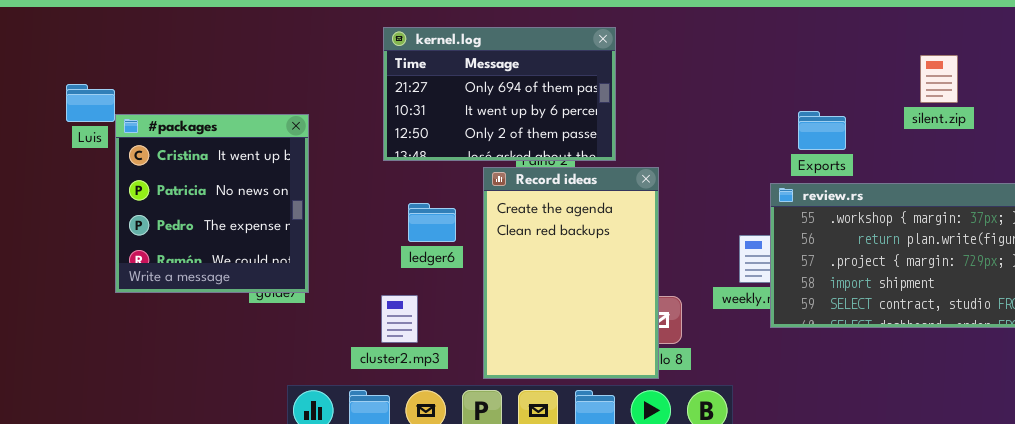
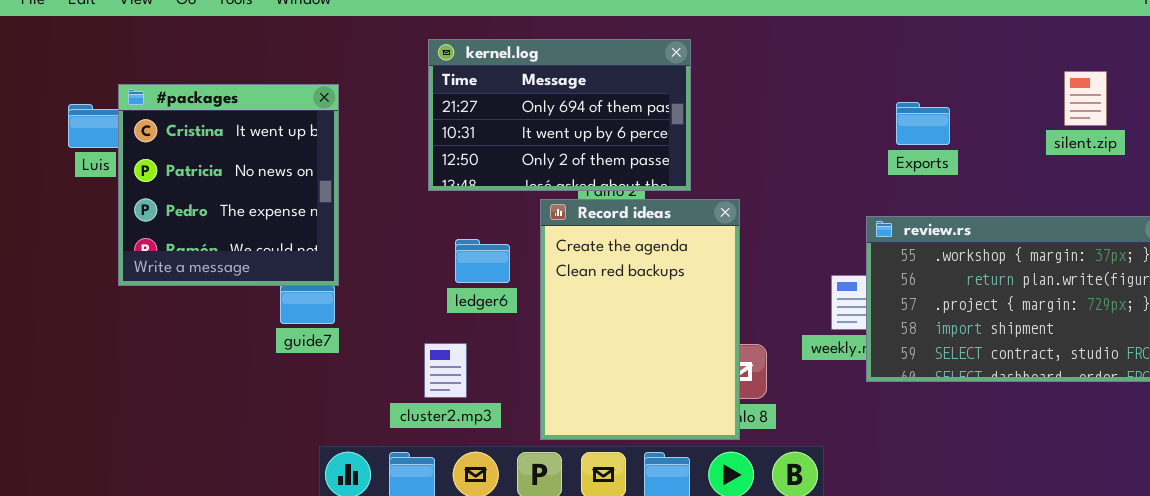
silent.zip: [920,55,958,103] -> [1064,71,1107,126], moved
Exports: [798,111,846,150] -> [896,102,950,145], moved
#packages: [115,114,309,293] -> [118,84,339,286], moved

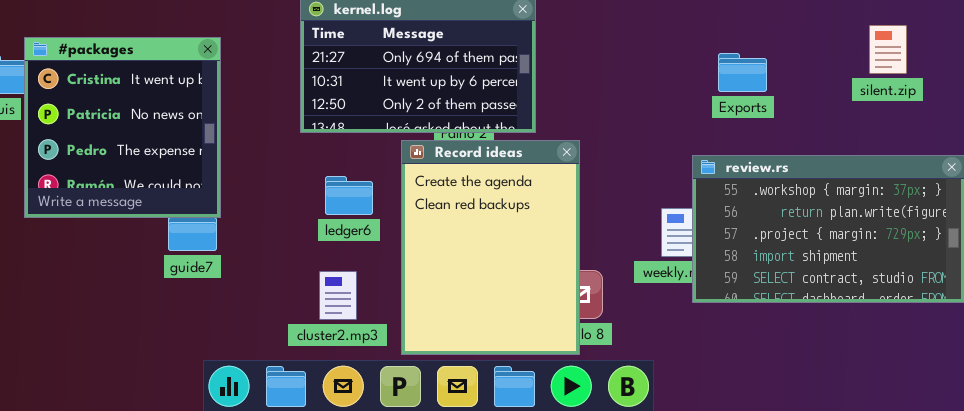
cluster2.mp3: [424,343,467,398] -> [319,271,357,320], moved

